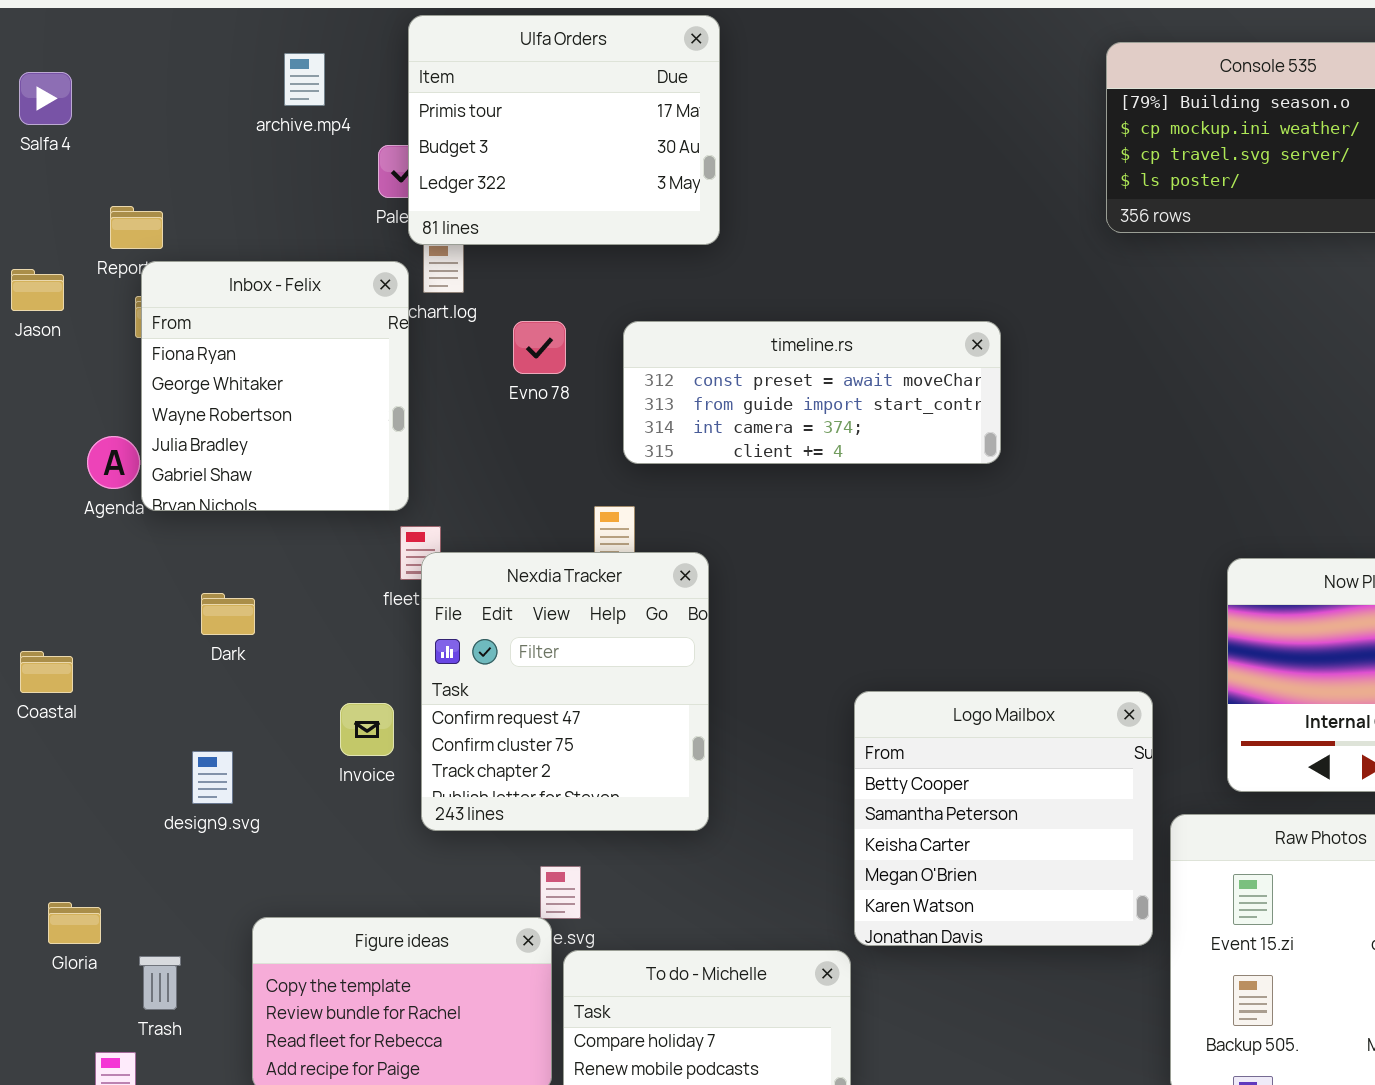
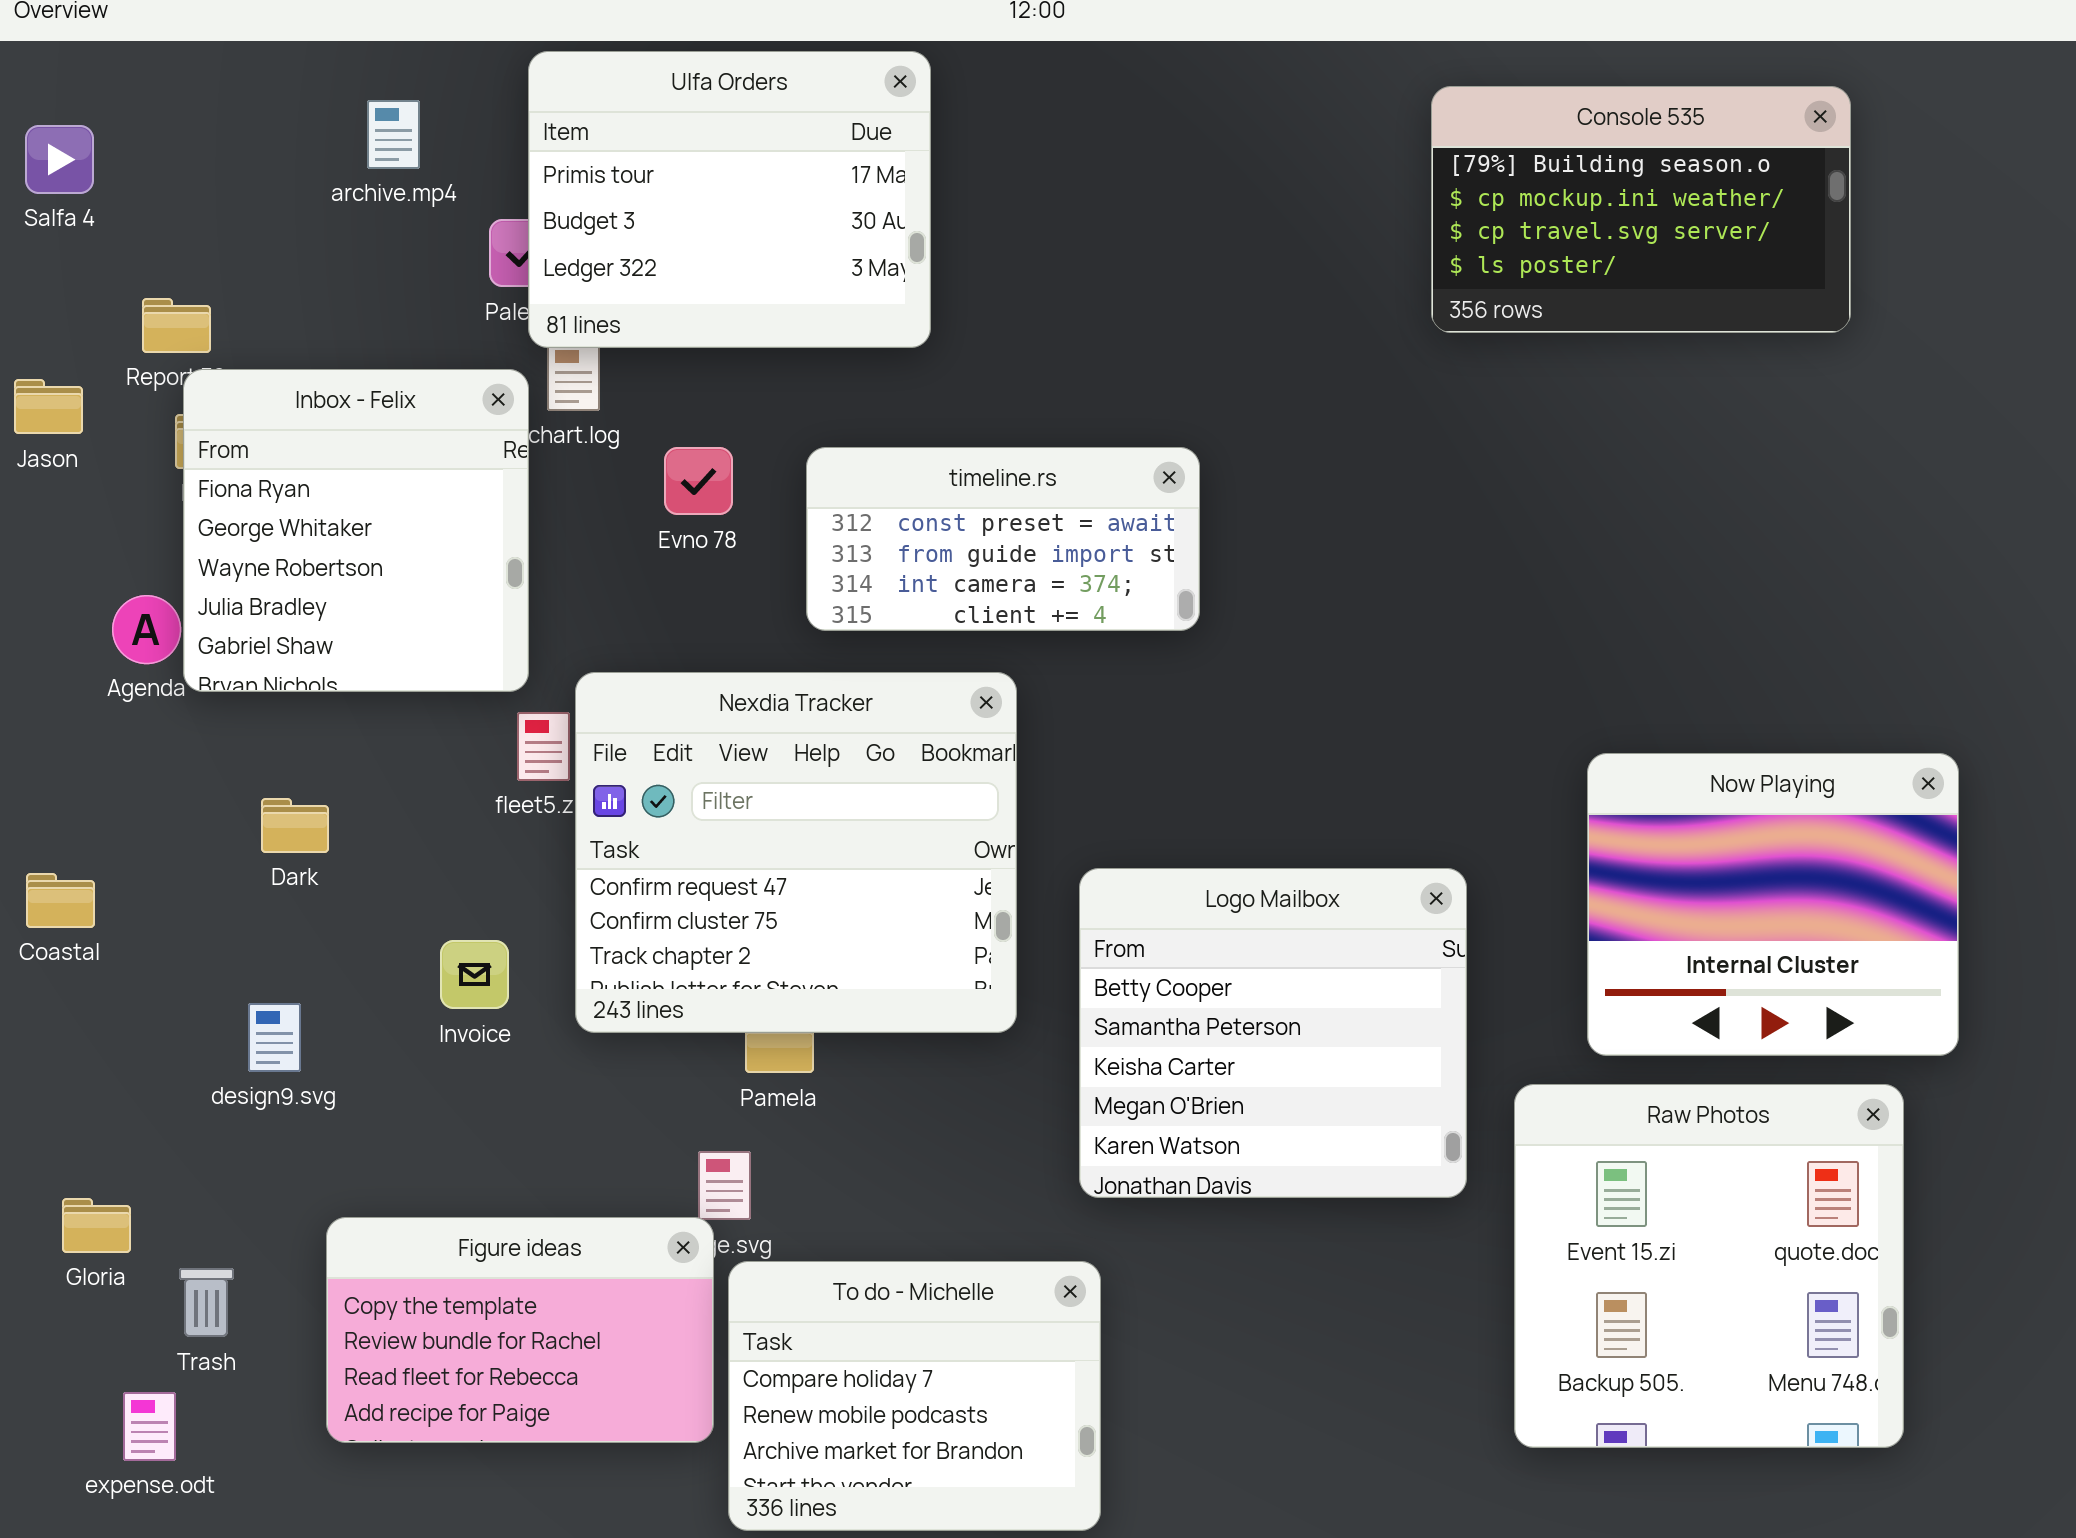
timeline.rs: [623,321,1001,464] -> [806,447,1200,631], resized
Nexdia Tracker: [421,552,709,831] -> [575,672,1017,1033], moved, resized
Logo Mailbox: [854,691,1153,946] -> [1079,868,1467,1198], moved

